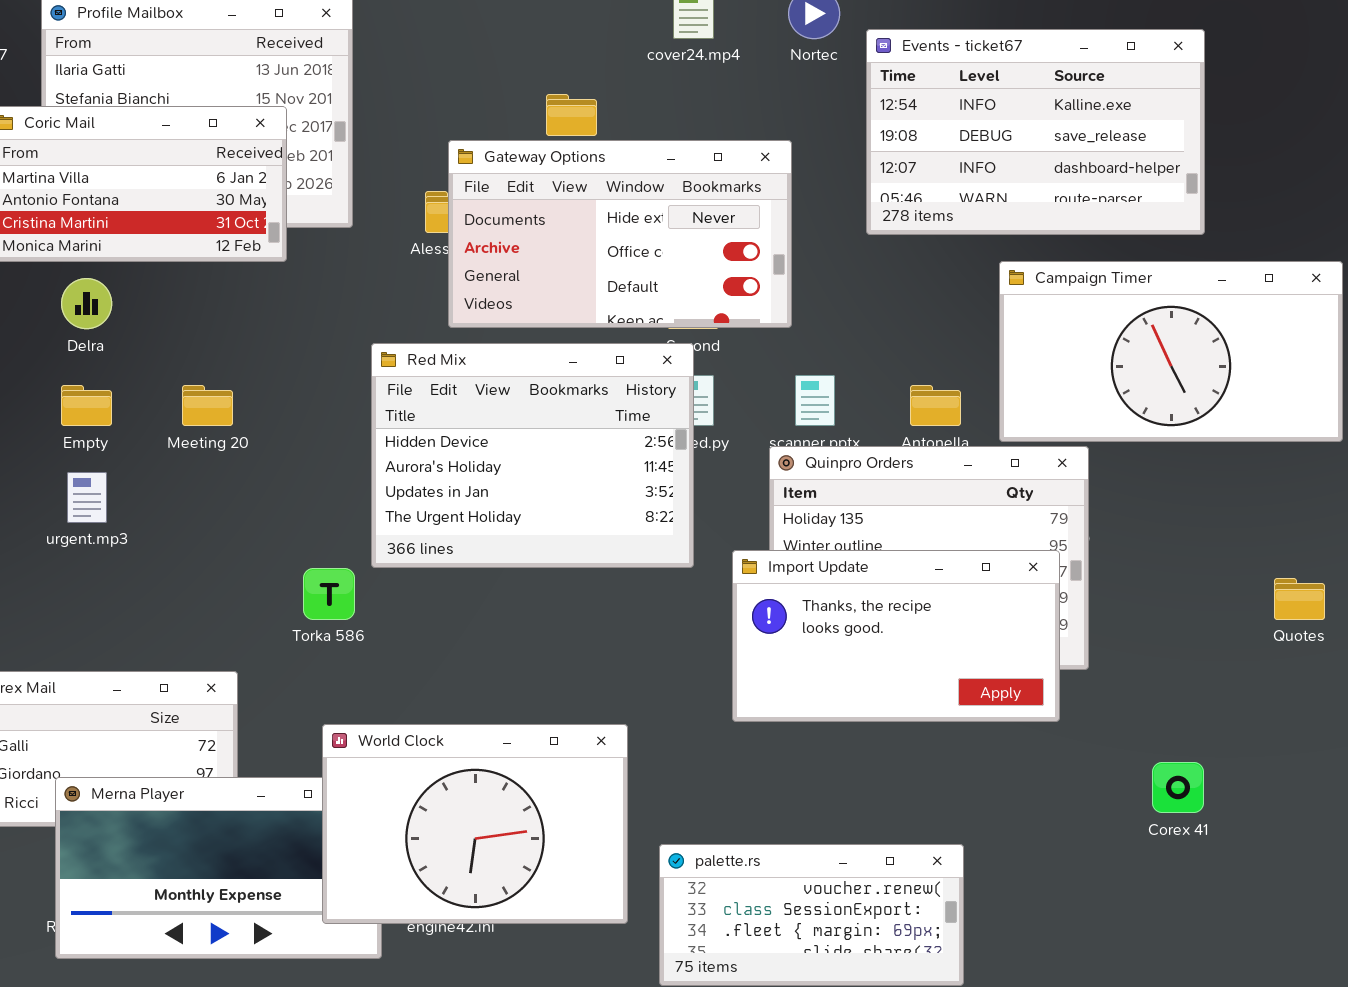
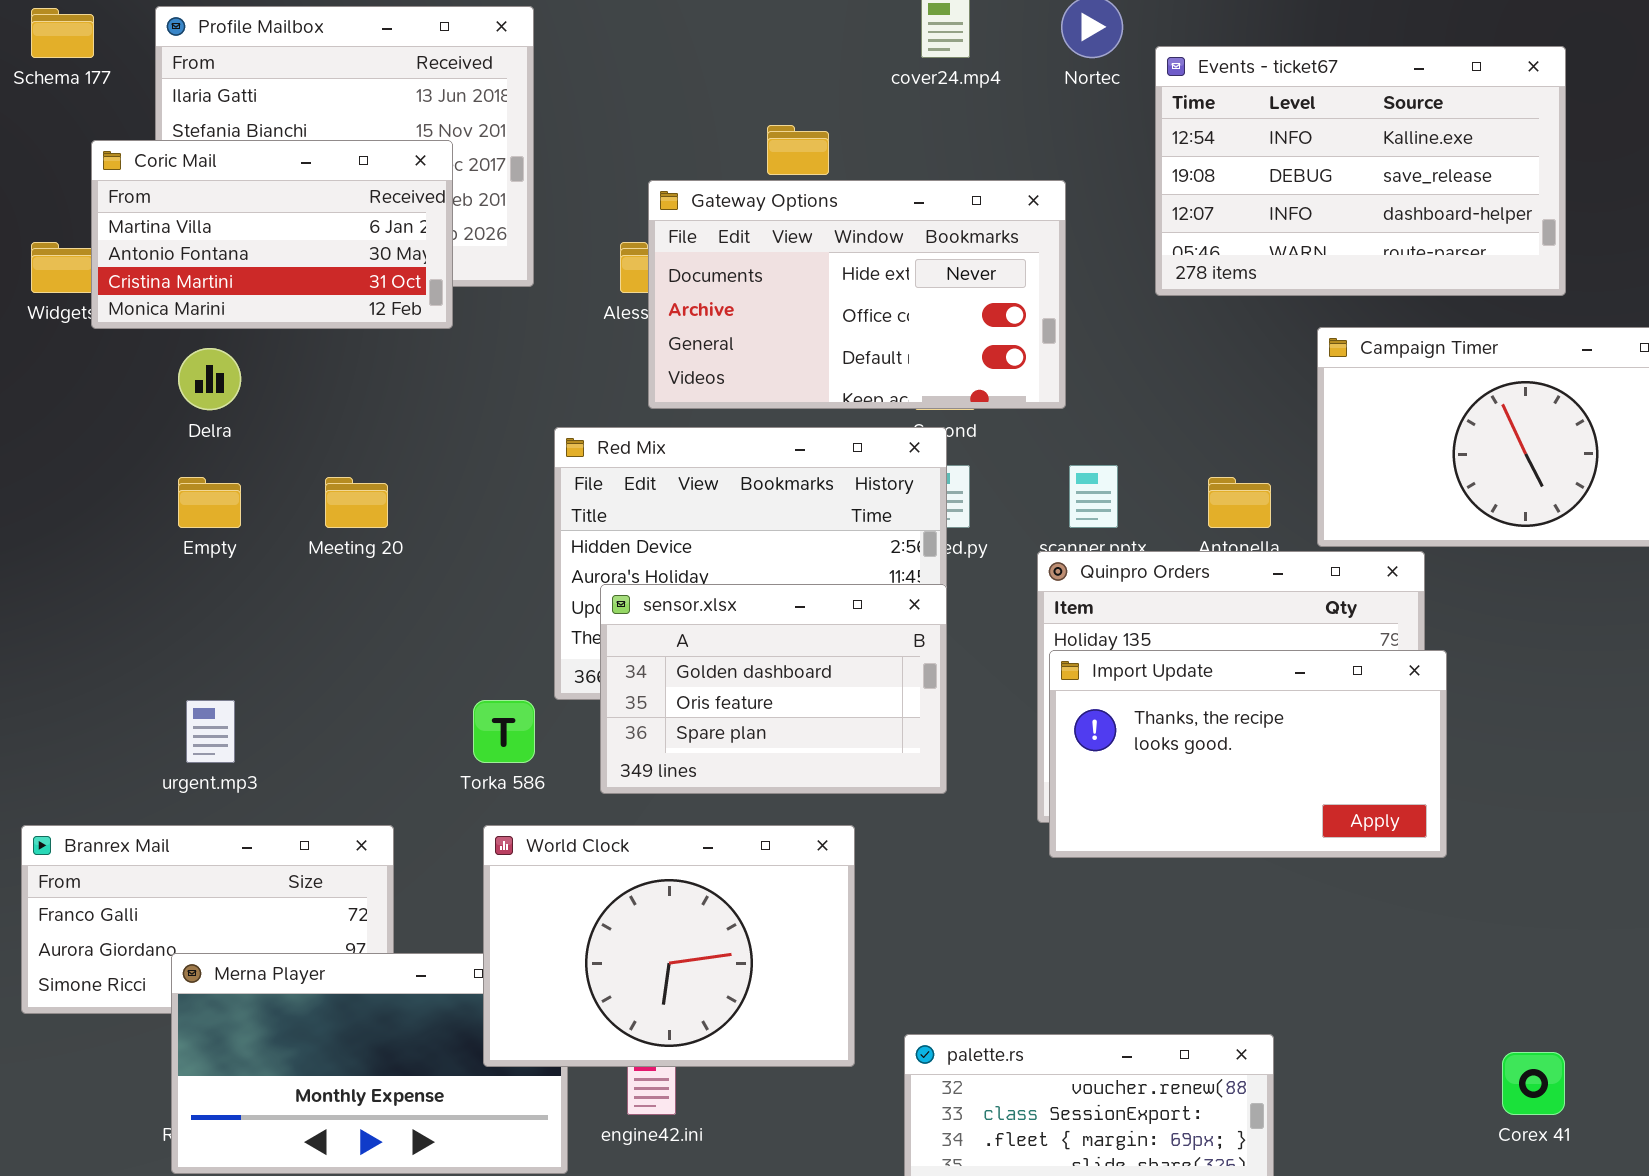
urgent.mp3: [67,472,107,523] -> [186,700,235,763], moved
sensor.xlsx: none -> [600,584,947,794], opened
Import Update: [732,550,1060,722] -> [1049,650,1447,858], moved
World Clock: [322,724,628,924] -> [483,825,855,1067], moved
Corex 41: [1152,762,1204,813] -> [1502,1052,1565,1115], moved

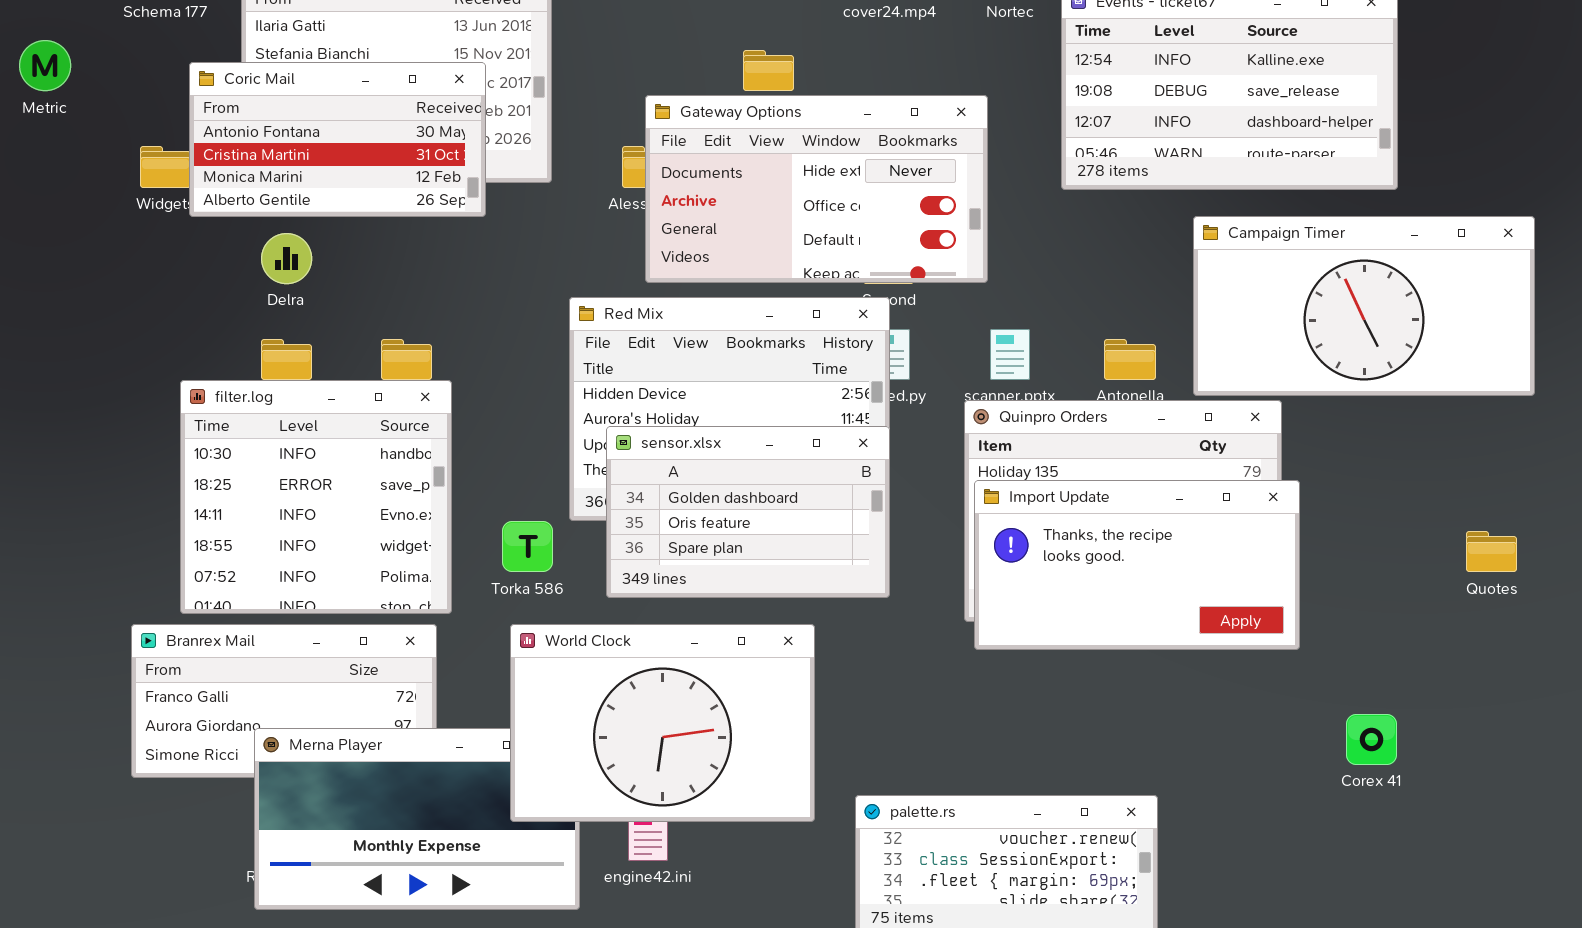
Coric Mail: [91,140,453,329] -> [189,62,486,217], scrolled down 1 row
filter.log: none -> [180,380,452,614], opened
Corex 41: [1502,1052,1565,1115] -> [1346,714,1397,765], moved

